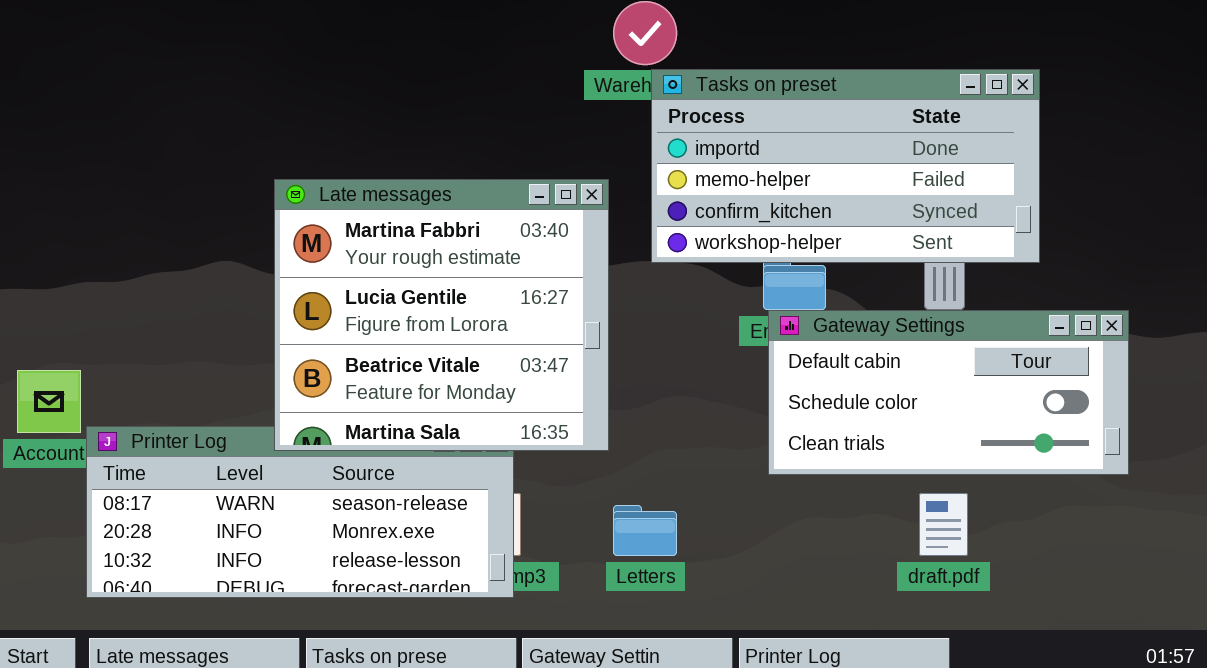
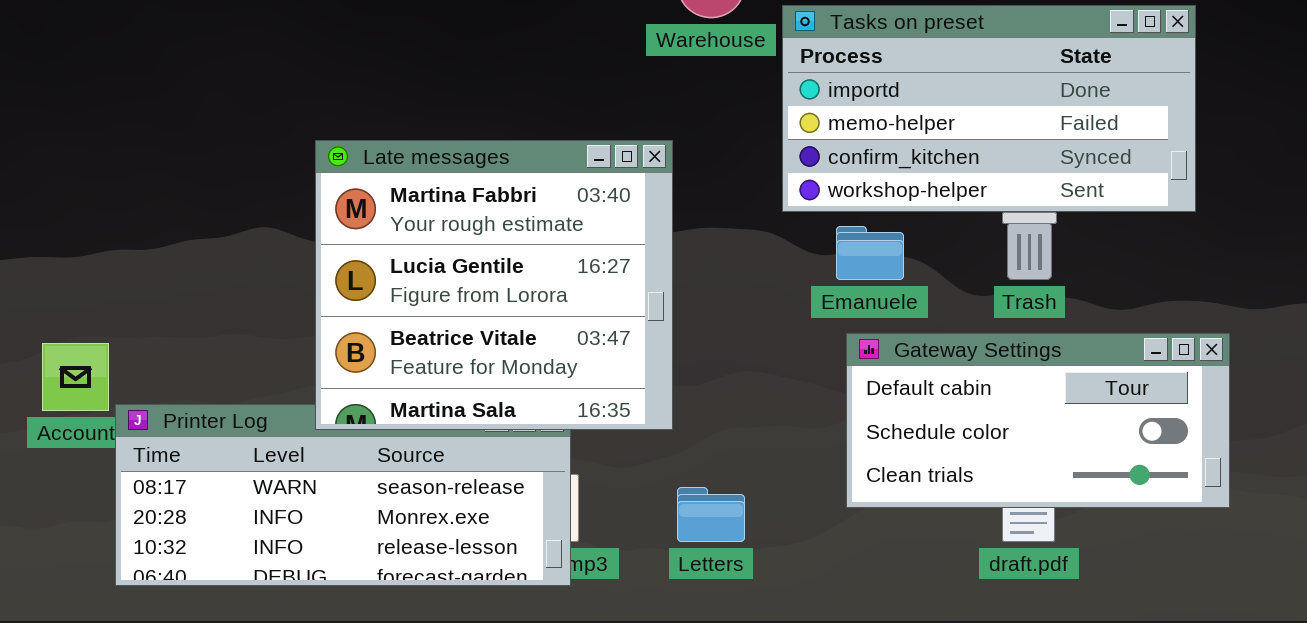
Tasks on preset: [651,69,1040,263] -> [782,5,1196,212], moved
Gateway Settings: [768,310,1129,475] -> [846,333,1230,508], moved

